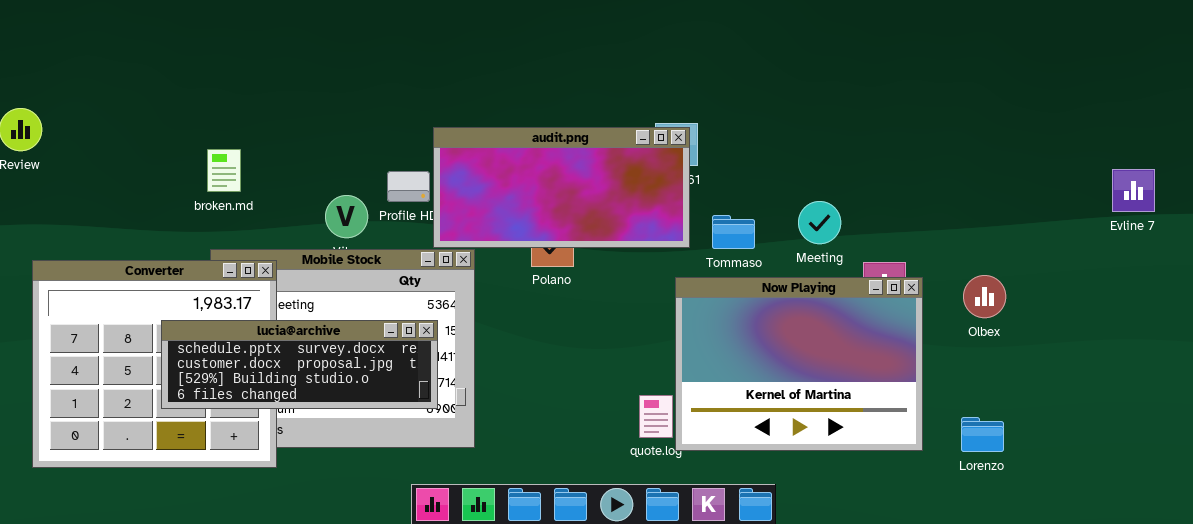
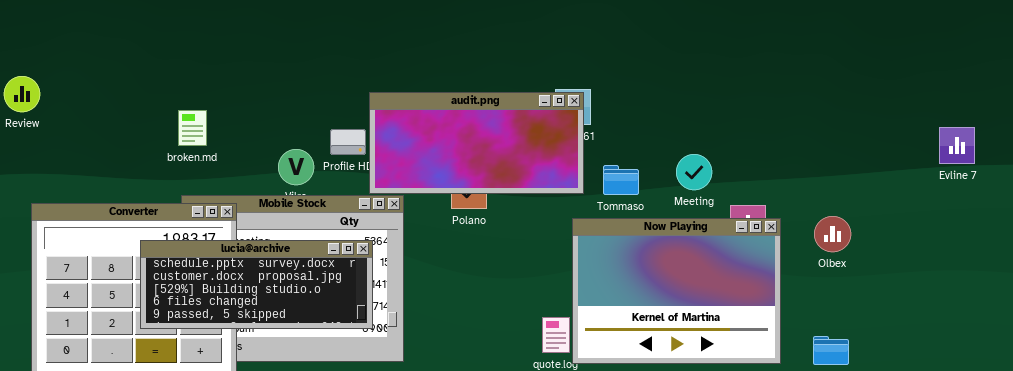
lucia@archive: [161,320,438,409] -> [140,240,373,329], resized

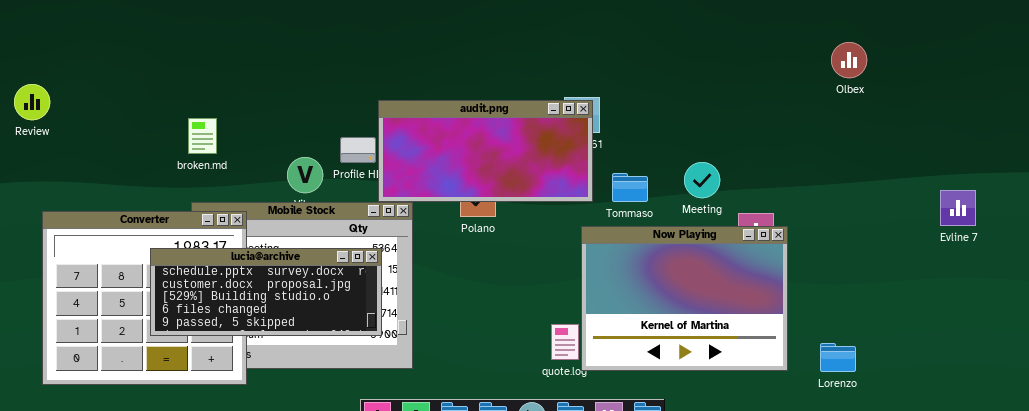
Evline 7: [939,127,975,164] -> [940,190,976,226], moved
Olbex: [814,216,851,252] -> [831,42,867,78], moved

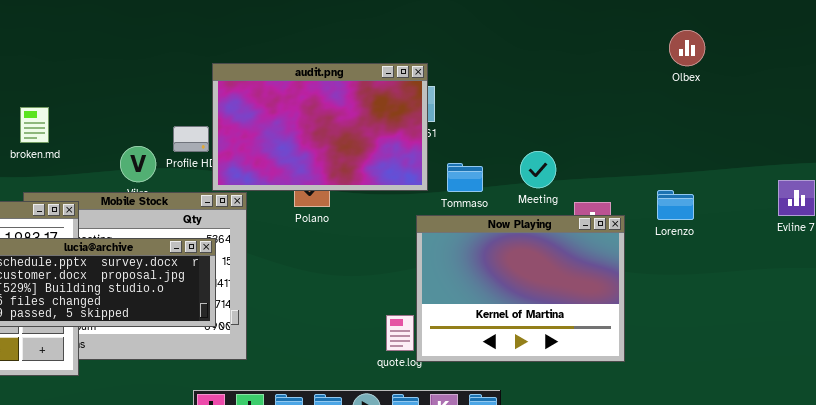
audit.png: [378,100,593,202] -> [212,63,428,191], resized
Lorenzo: [820,343,856,372] -> [657,190,694,220], moved

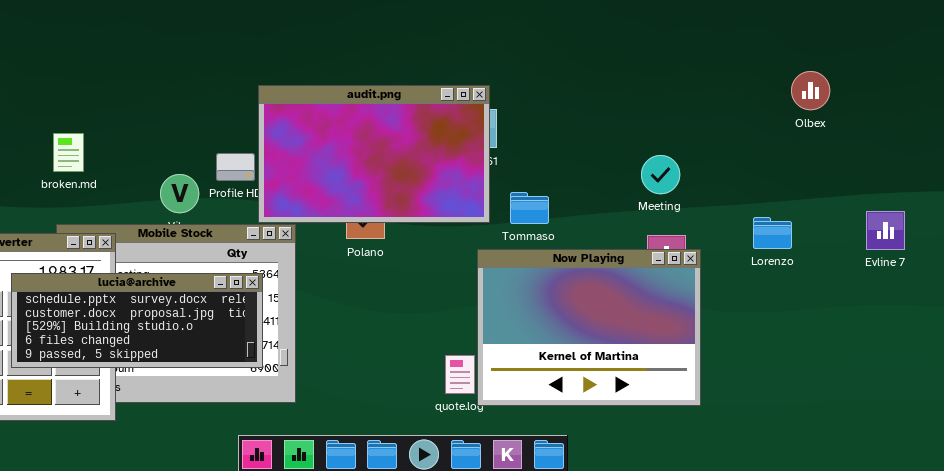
Olbex: [669,30,705,66] -> [791,71,830,110], moved
Meeting: [520,151,556,188] -> [641,155,680,194], moved
Lorenzo: [657,190,694,220] -> [753,217,792,249], moved

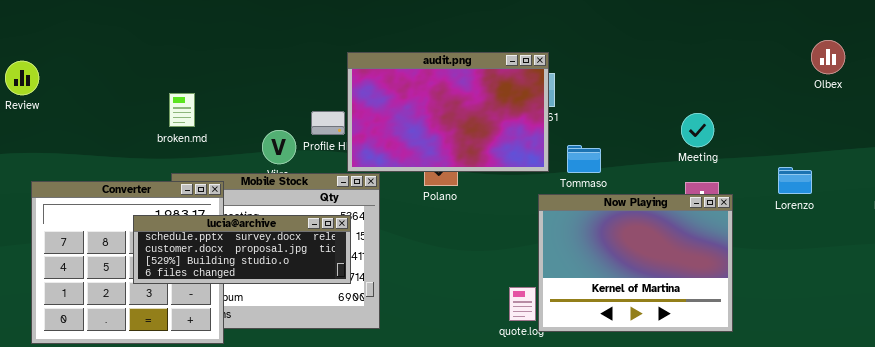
lucia@archive: [11,273,263,368] -> [133,215,351,284], resized

